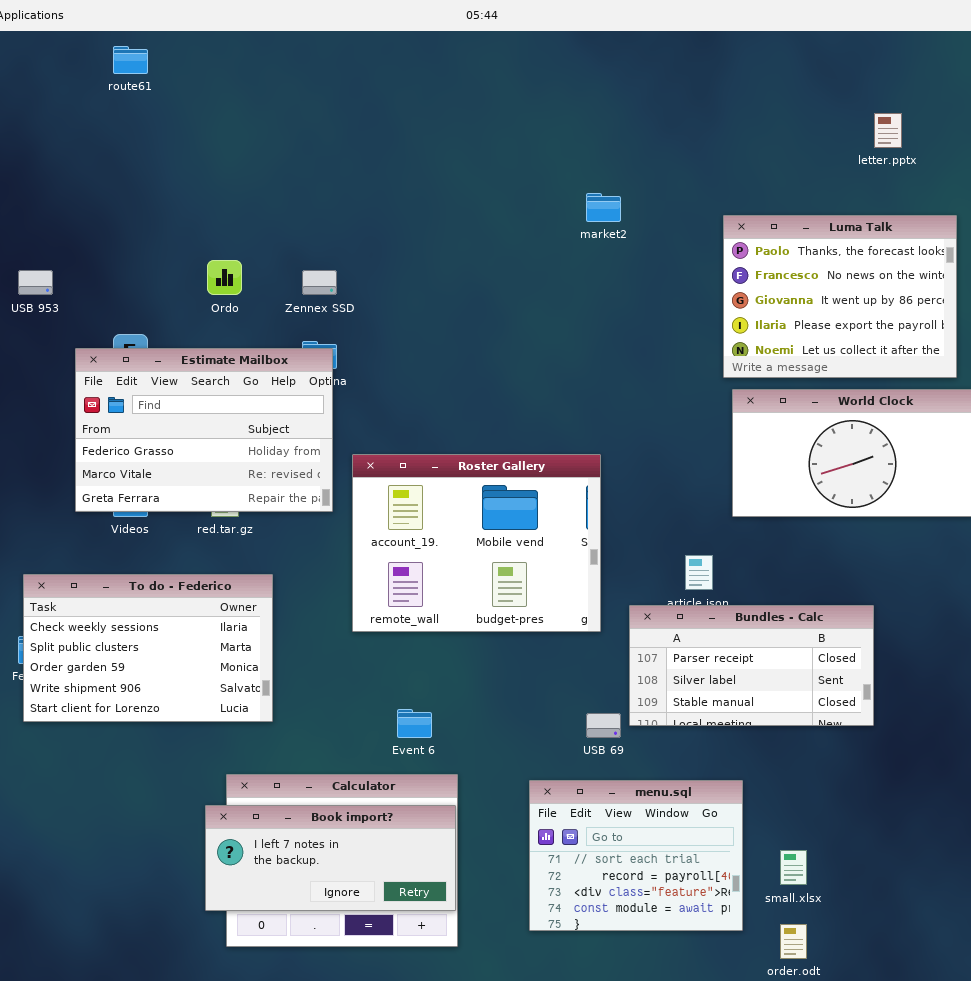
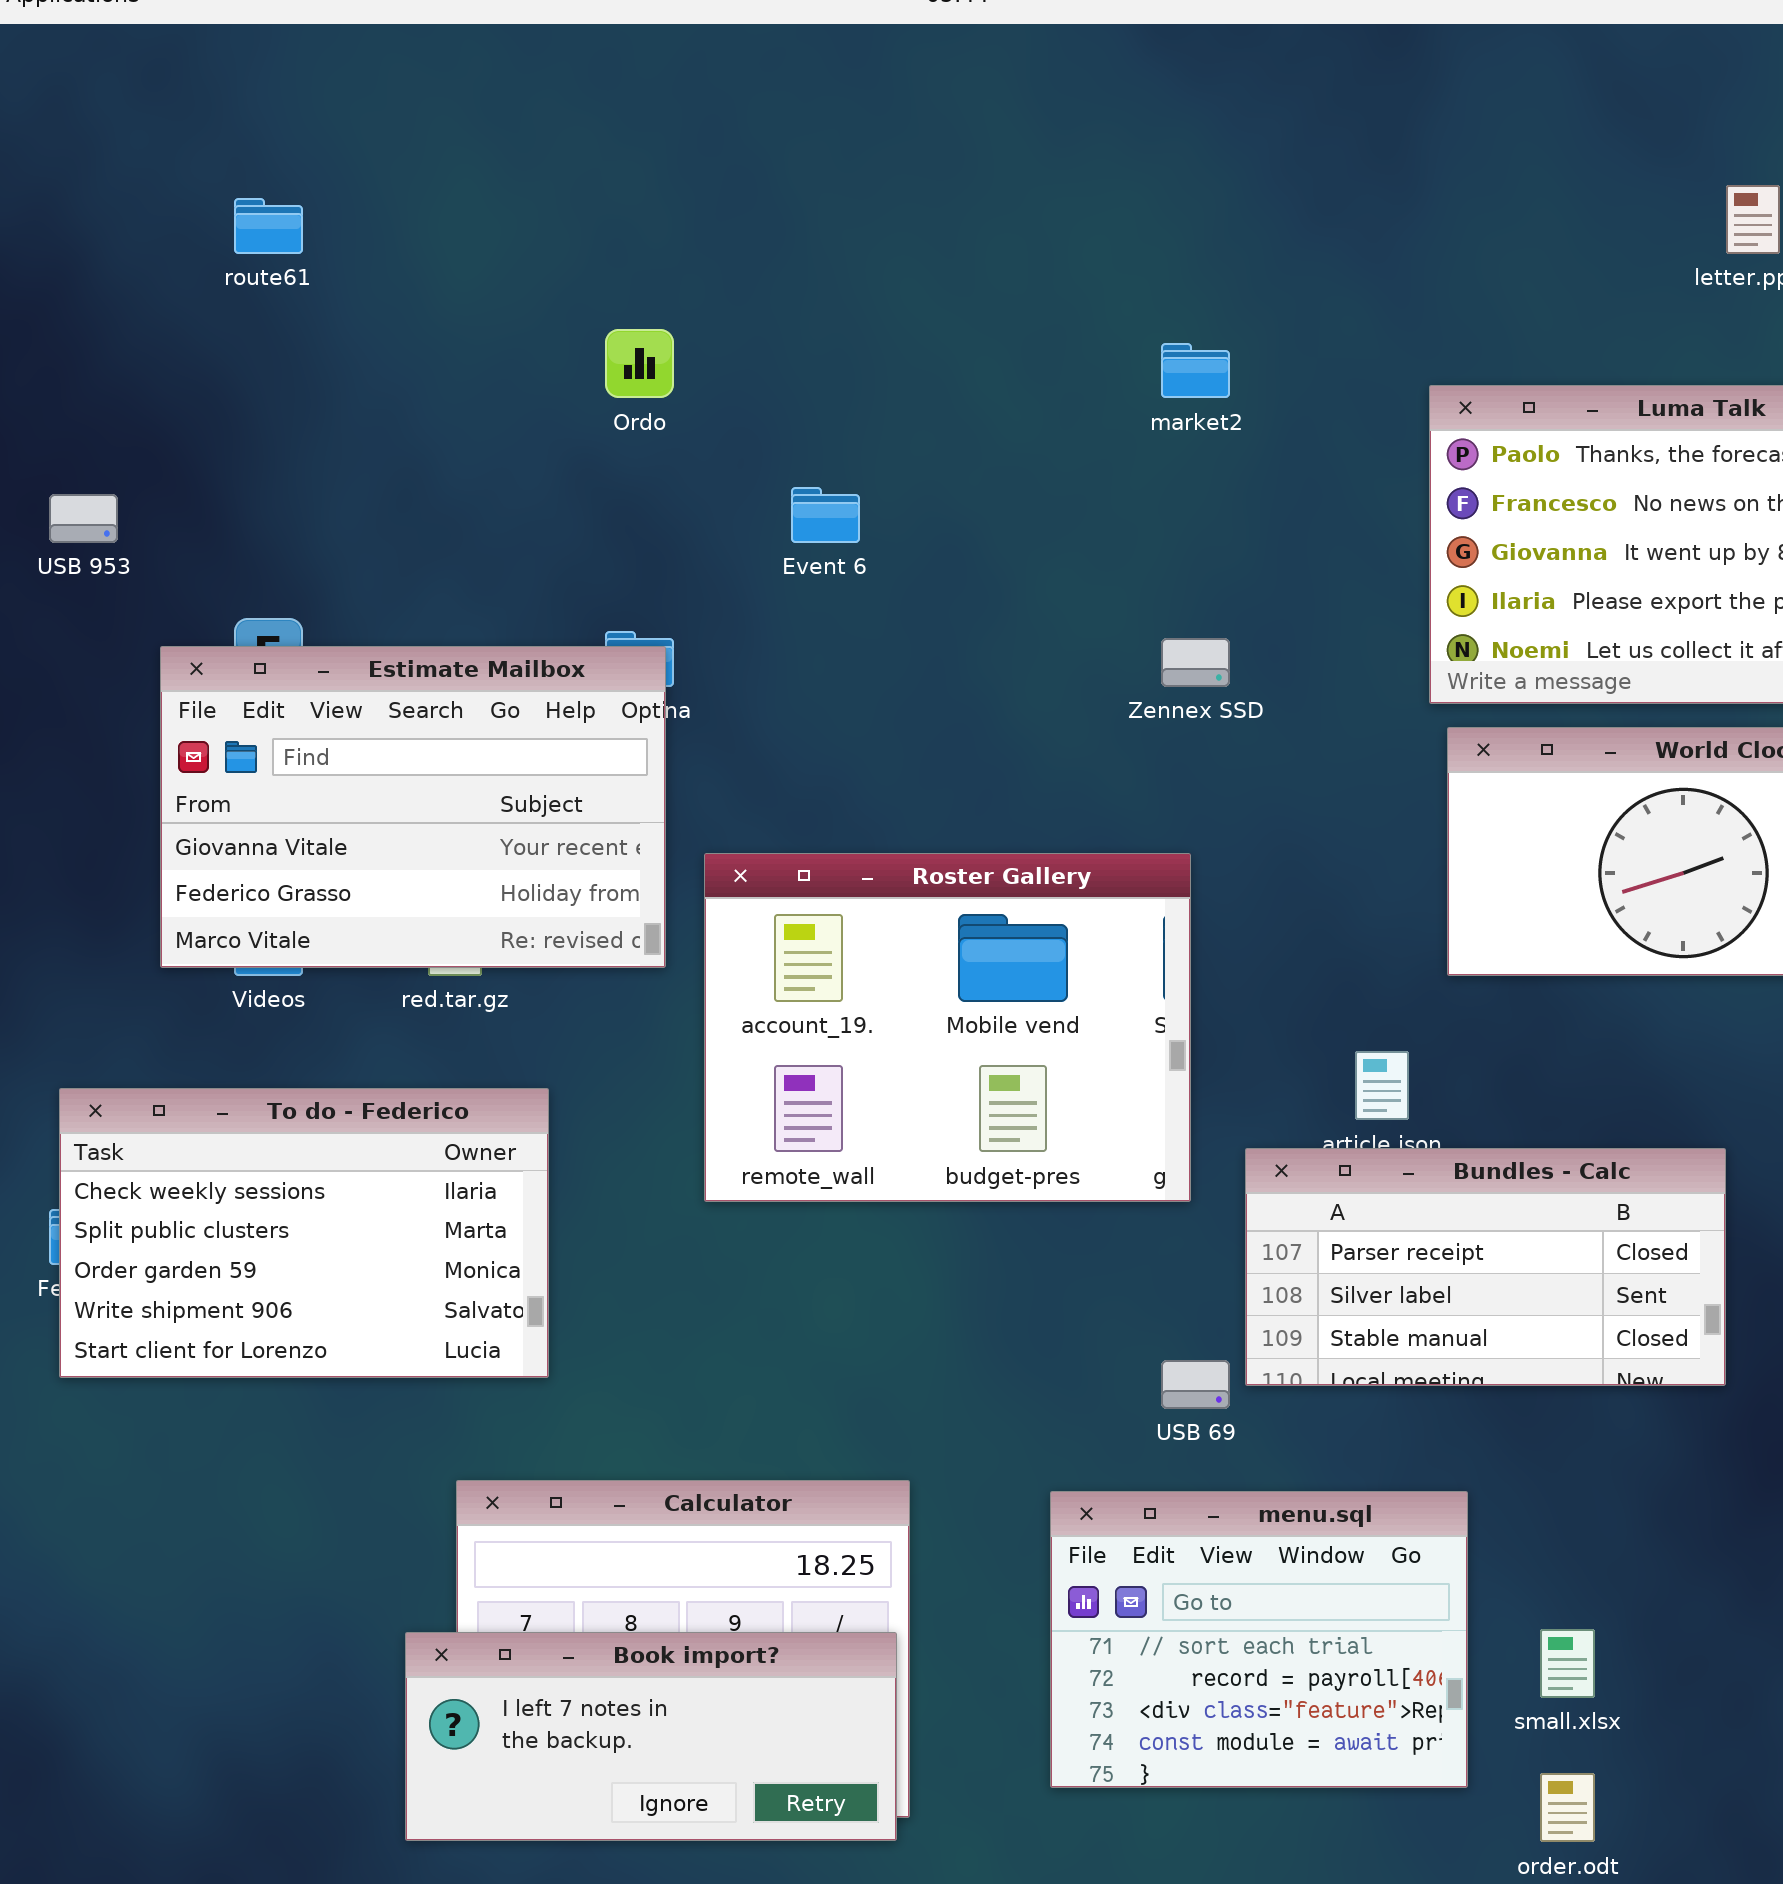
route61: [113,46,148,74] -> [234,198,303,254], moved
Ordo: [207,260,242,295] -> [605,329,674,398], moved
Zennex SSD: [302,270,337,295] -> [1161,638,1230,687], moved
Estimate Mailbox: [75,348,333,512] -> [160,646,666,968], scrolled up 1 row
Event 6: [397,709,432,738] -> [791,487,860,543], moved
Book import?: [205,805,456,911] -> [405,1632,897,1841], moved

